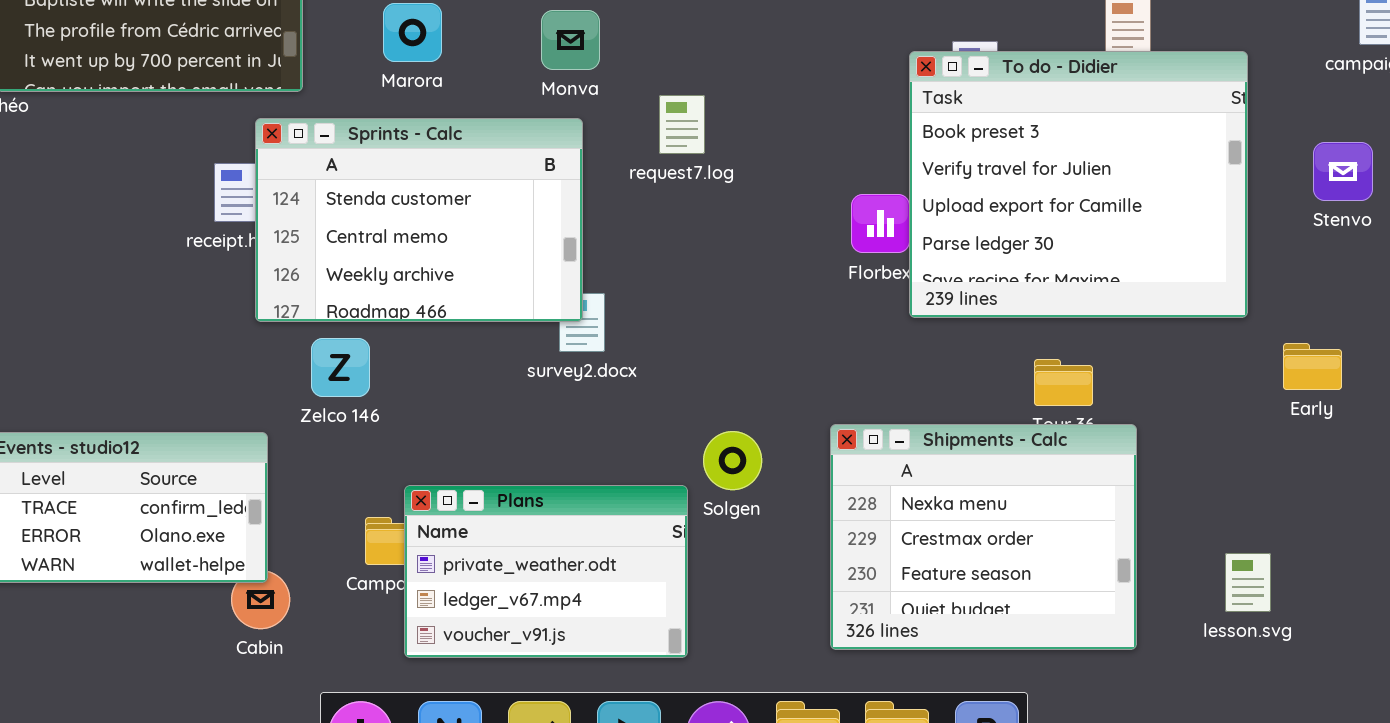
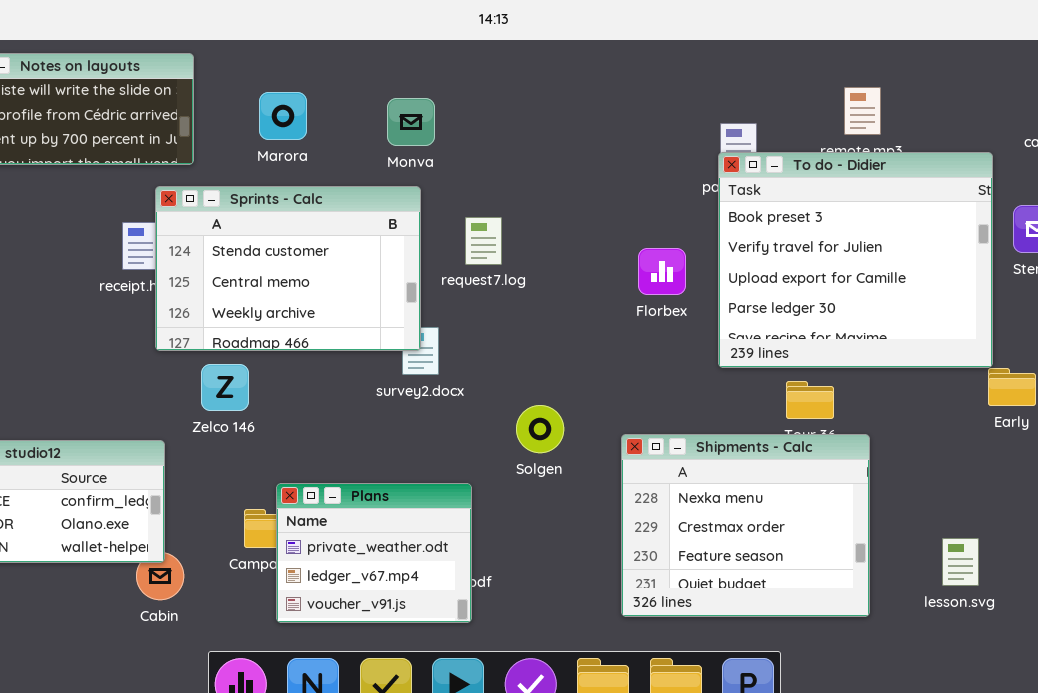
To do - Didier: [909,51,1248,318] -> [718,152,993,368], moved
request7.log: [659,95,705,154] -> [465,217,502,265], moved
Solgen: [703,431,762,490] -> [516,405,564,453], moved
Plans: [404,485,688,658] -> [276,483,472,623], resized

